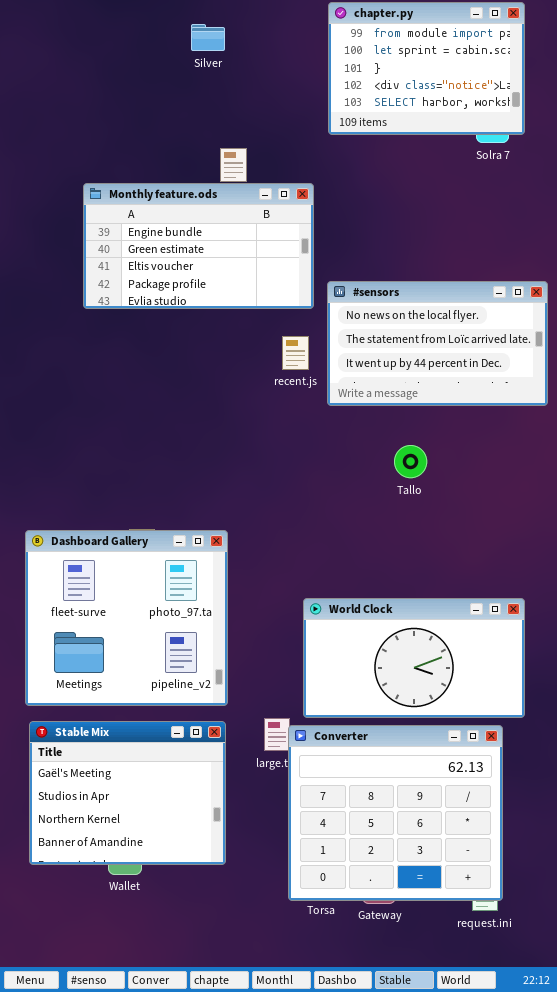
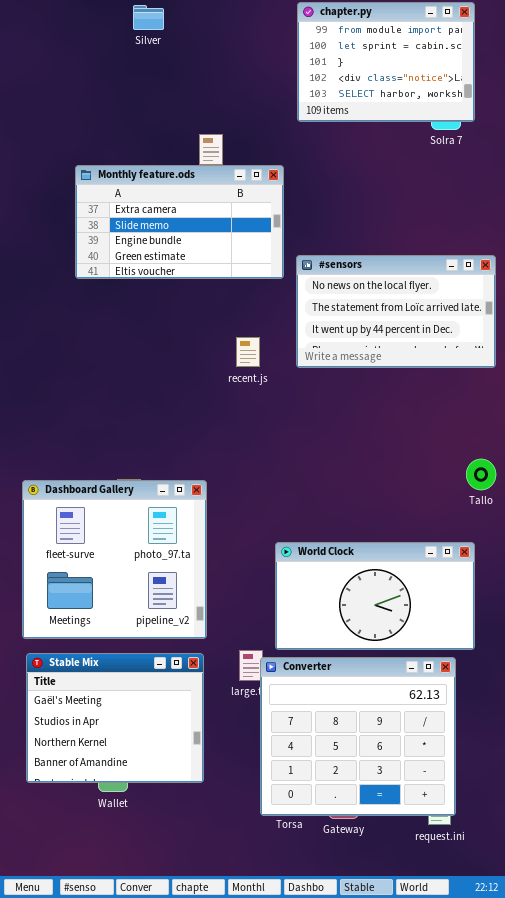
Silver: [191,24,225,51] -> [133,5,164,30], moved
Monthly feature.ods: [83,183,314,309] -> [75,165,284,279], scrolled up 2 rows
recent.js: [282,336,309,370] -> [236,337,260,367], moved
Tallo: [394,445,427,478] -> [466,459,496,490], moved

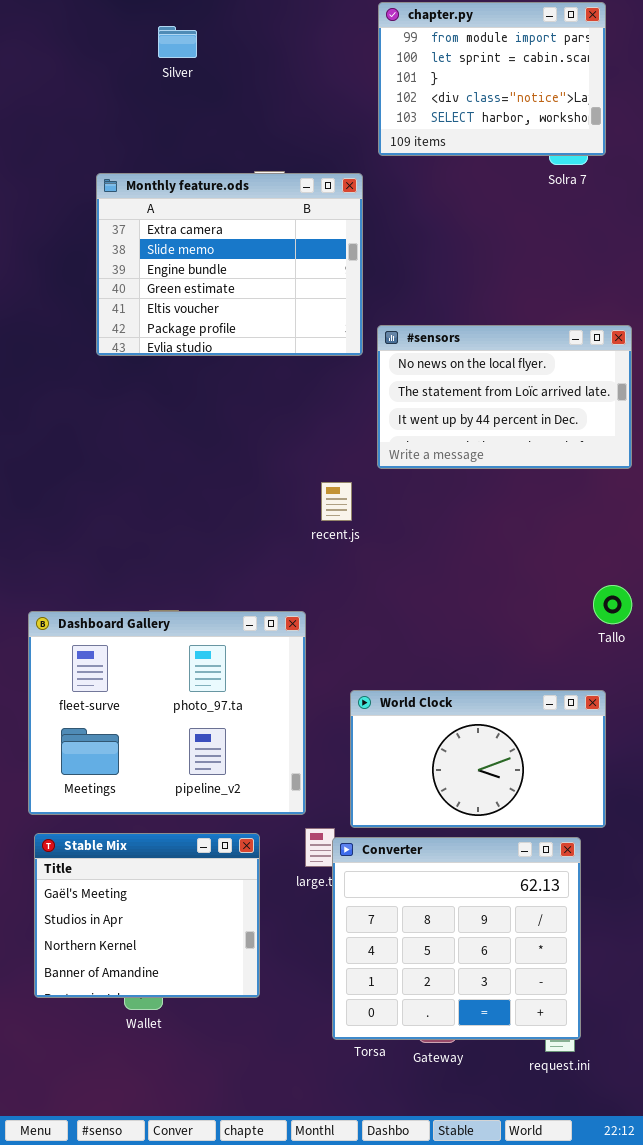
Silver: [133,5,164,30] -> [158,26,197,58], moved
Monthly feature.ods: [75,165,284,279] -> [96,173,363,356], resized
recent.js: [236,337,260,367] -> [321,482,352,521], moved
Dashboard Gallery: [22,480,207,639] -> [28,611,306,815], resized

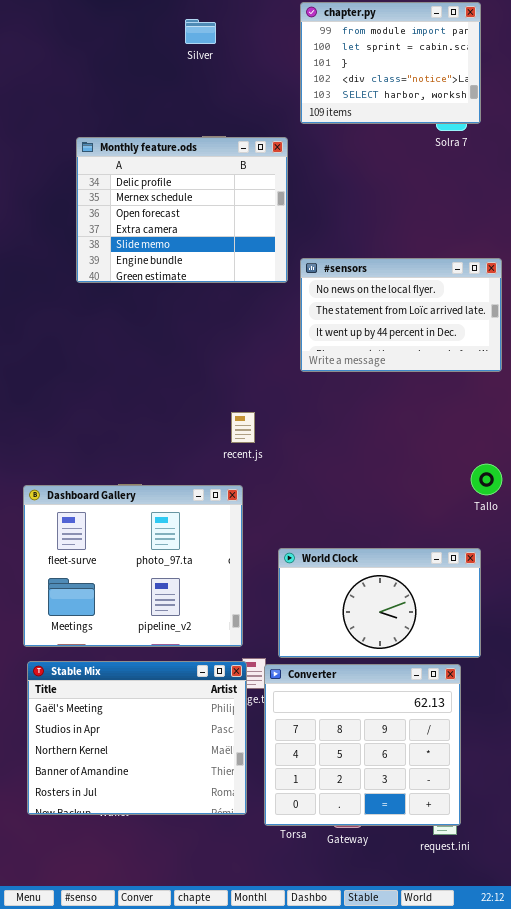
Silver: [158,26,197,58] -> [185,19,216,44], moved
Monthly feature.ods: [96,173,363,356] -> [76,137,288,283], scrolled up 3 rows
recent.js: [321,482,352,521] -> [231,412,255,443], moved
Stable Mix: [34,833,260,998] -> [27,661,247,815], resized

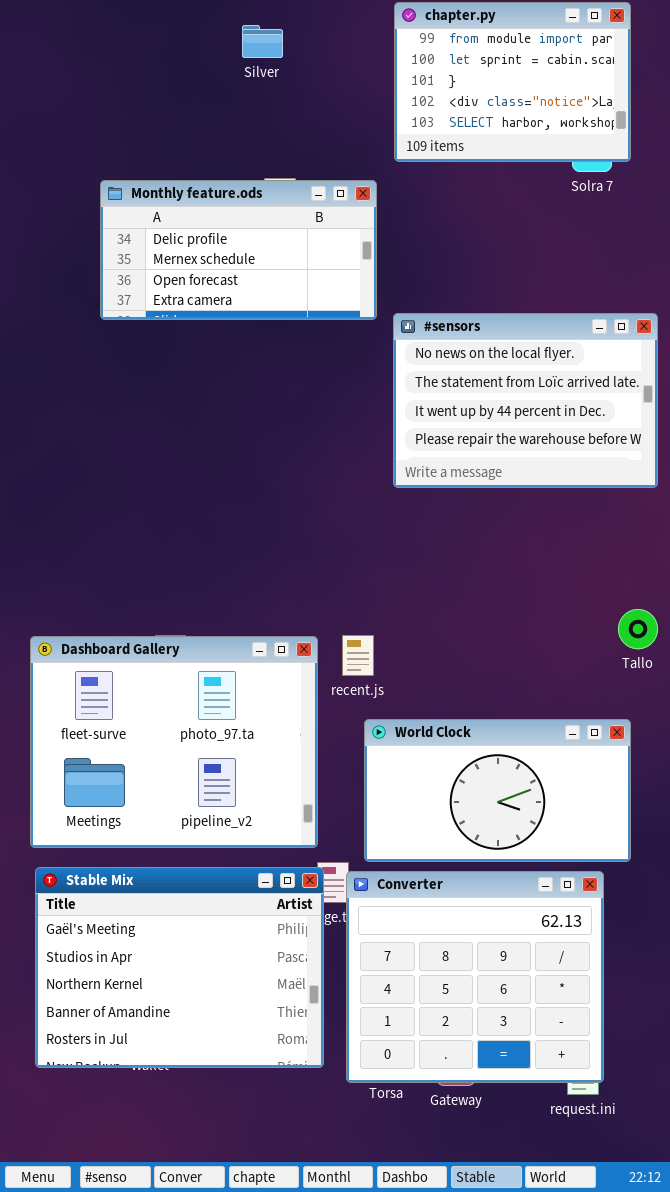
Monthly feature.ods: [76,137,288,283] -> [100,180,377,320], resized
#sensors: [300,258,502,372] -> [393,313,658,488], resized
recent.js: [231,412,255,443] -> [342,635,374,676], moved

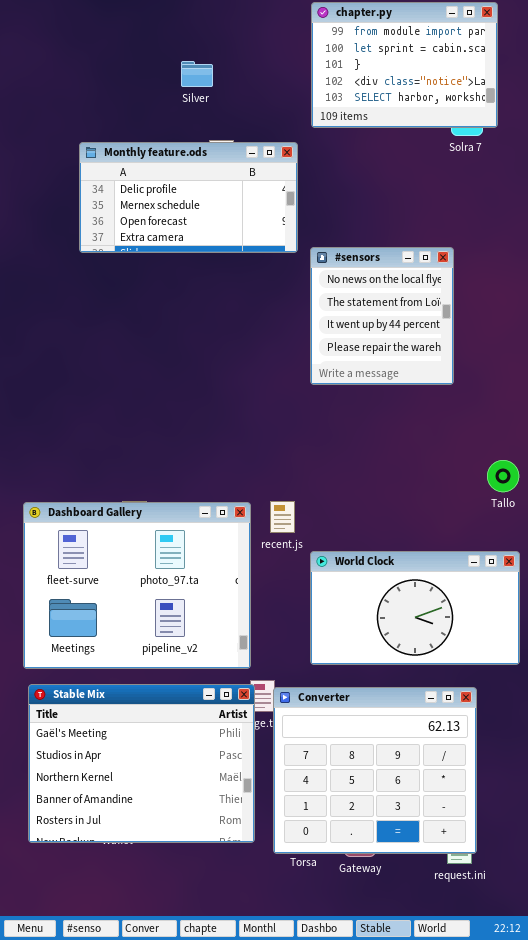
Silver: [242,25,283,58] -> [181,61,213,87], moved
#sensors: [393,313,658,488] -> [310,247,454,385], resized
Tallo: [618,609,658,649] -> [487,460,519,492], moved
World Clock: [364,719,631,862] -> [310,551,520,665], moved

